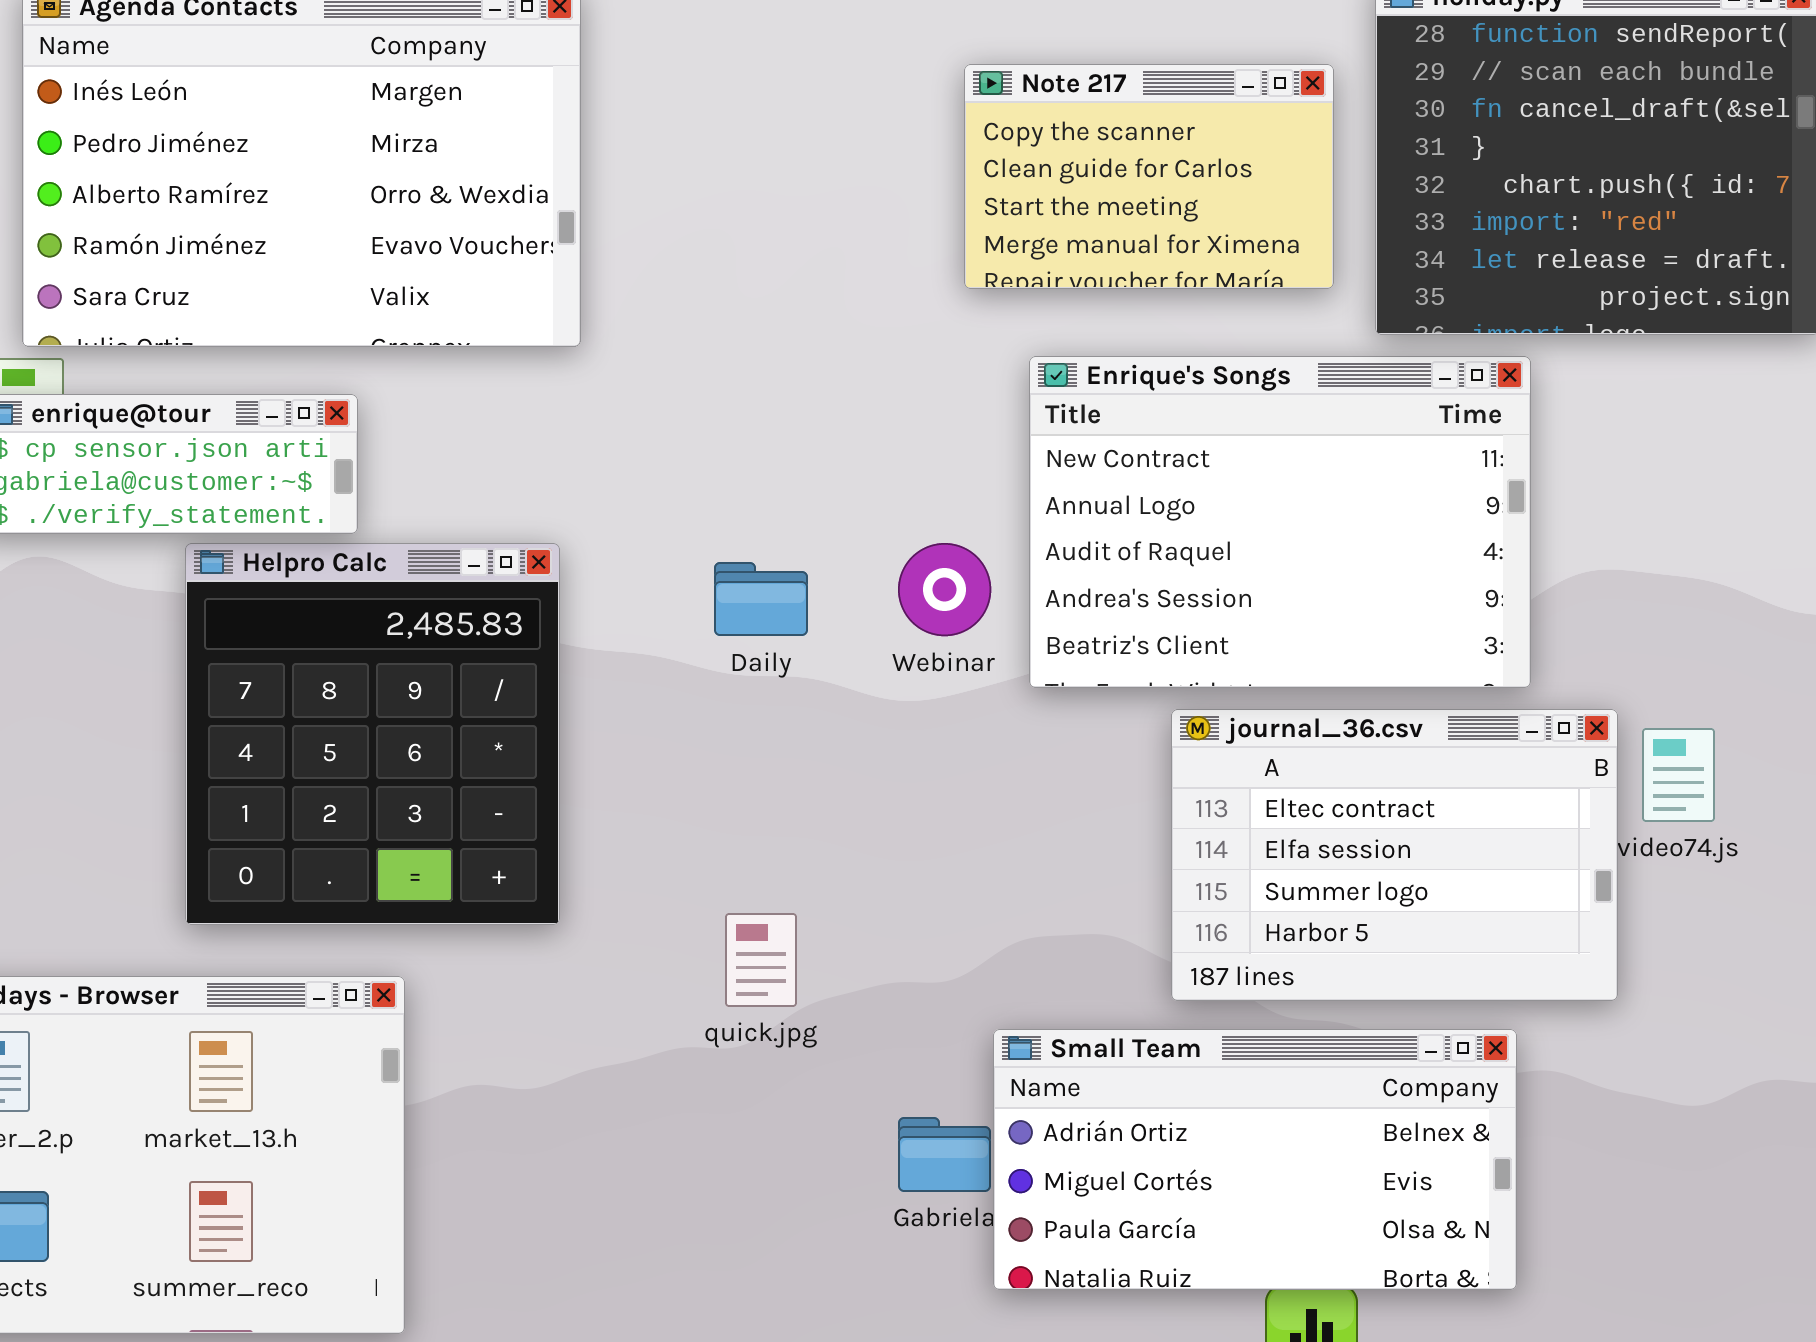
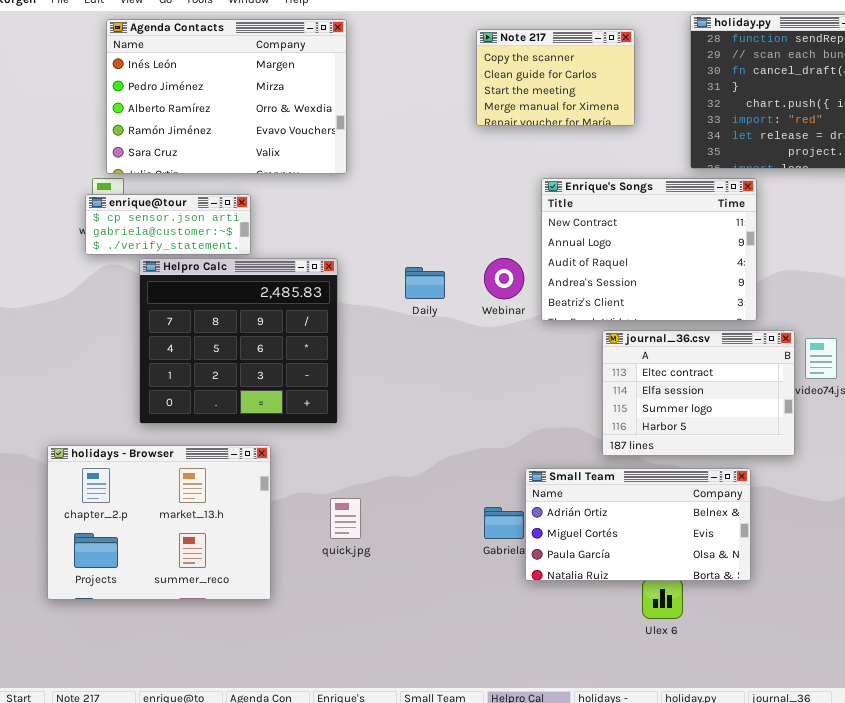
Note 217: [964,64,1334,289] -> [476,29,635,126], moved
Helpro Calc: [185,543,560,925] -> [139,258,338,424], resized
quick.jpg: [725,913,797,1007] -> [330,498,361,539], moved

